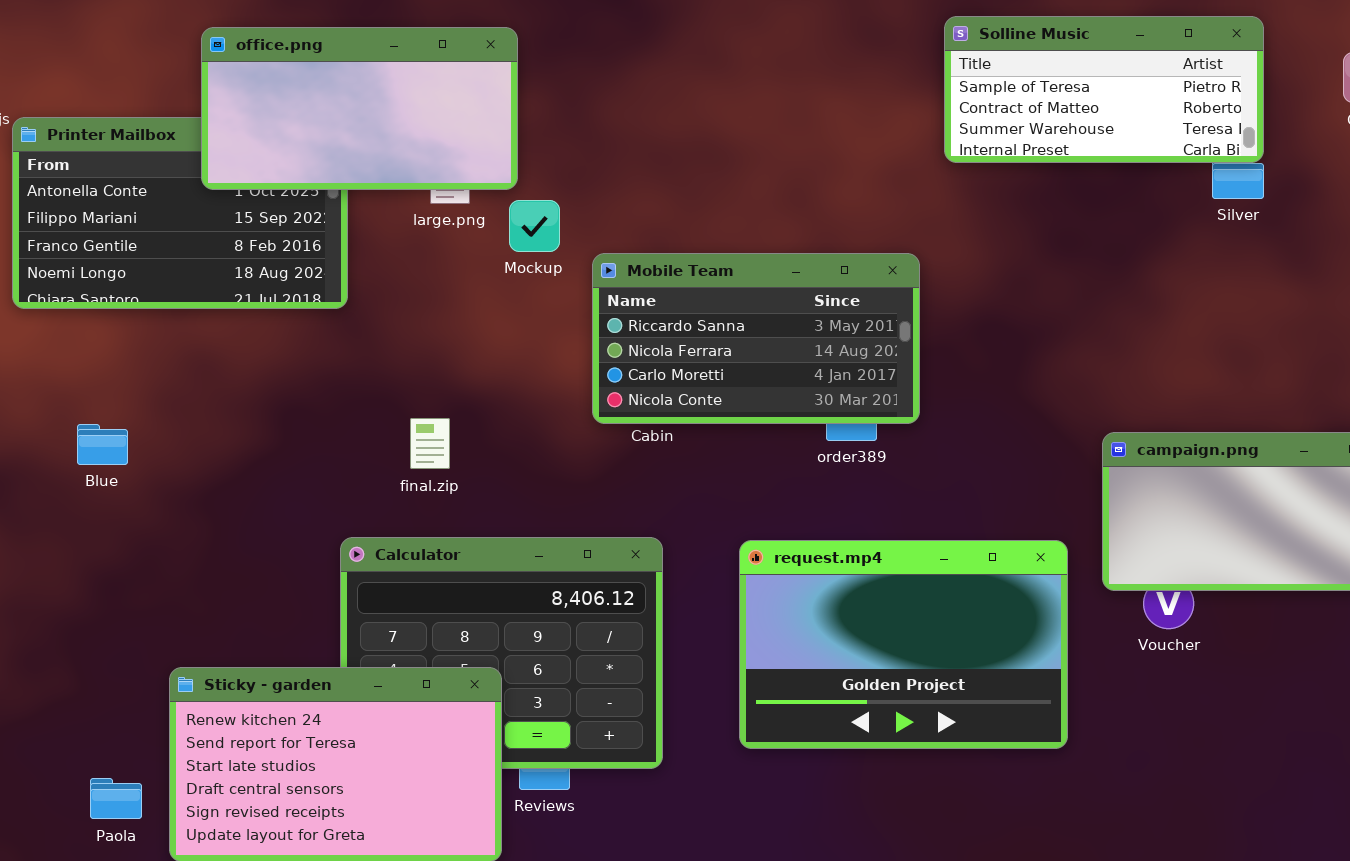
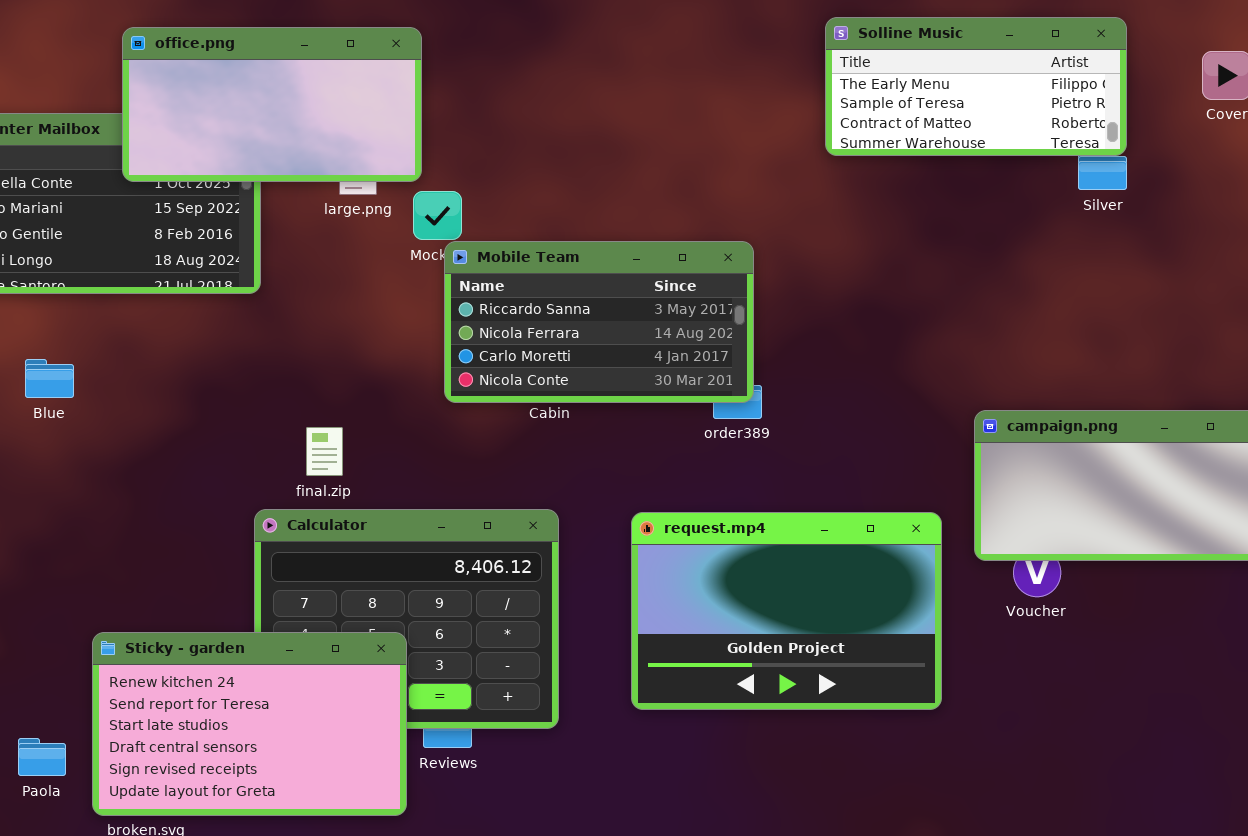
Solline Music: [944,16,1264,163] -> [825,17,1127,156], scrolled up 1 row
Mobile Team: [592,253,920,424] -> [444,241,754,403], moved
final.zip: [410,418,450,469] -> [306,427,343,476], moved
Blue: [77,424,128,465] -> [25,359,74,398], moved

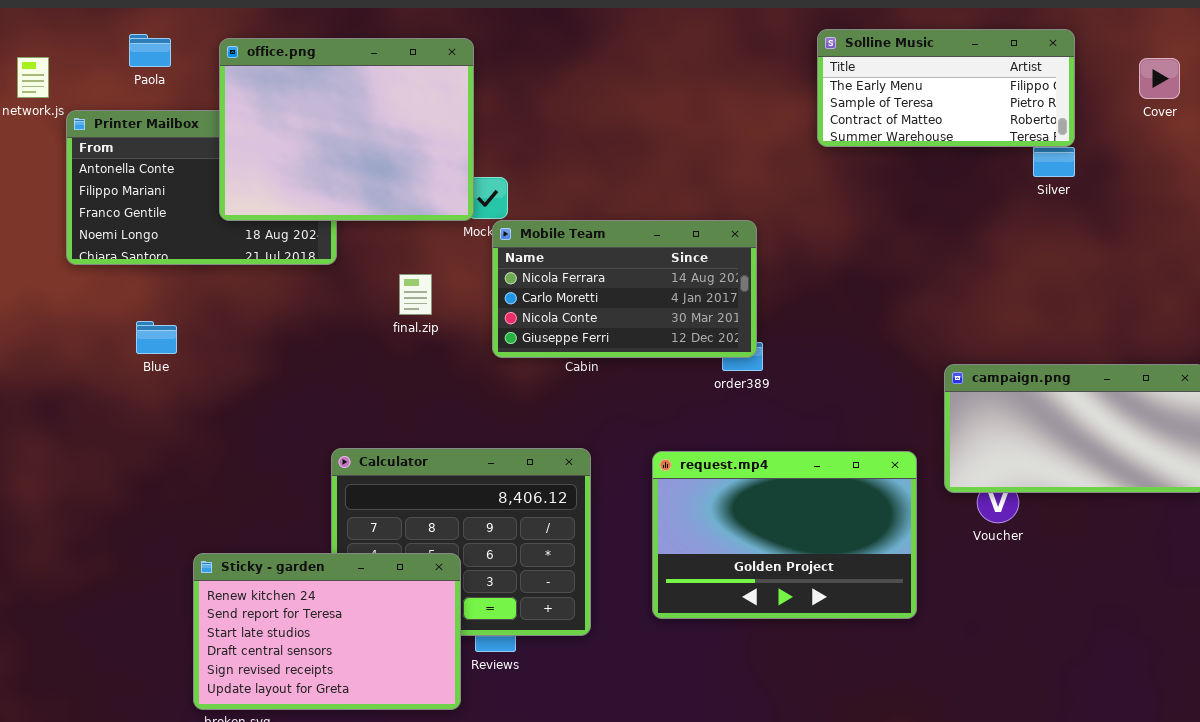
office.png: [122,27,422,182] -> [219,38,474,221], resized
Mobile Team: [444,241,754,403] -> [492,220,757,358], scrolled down 1 row
final.zip: [306,427,343,476] -> [399,274,432,315], moved
Paola: [18,738,66,776] -> [129,34,171,67], moved

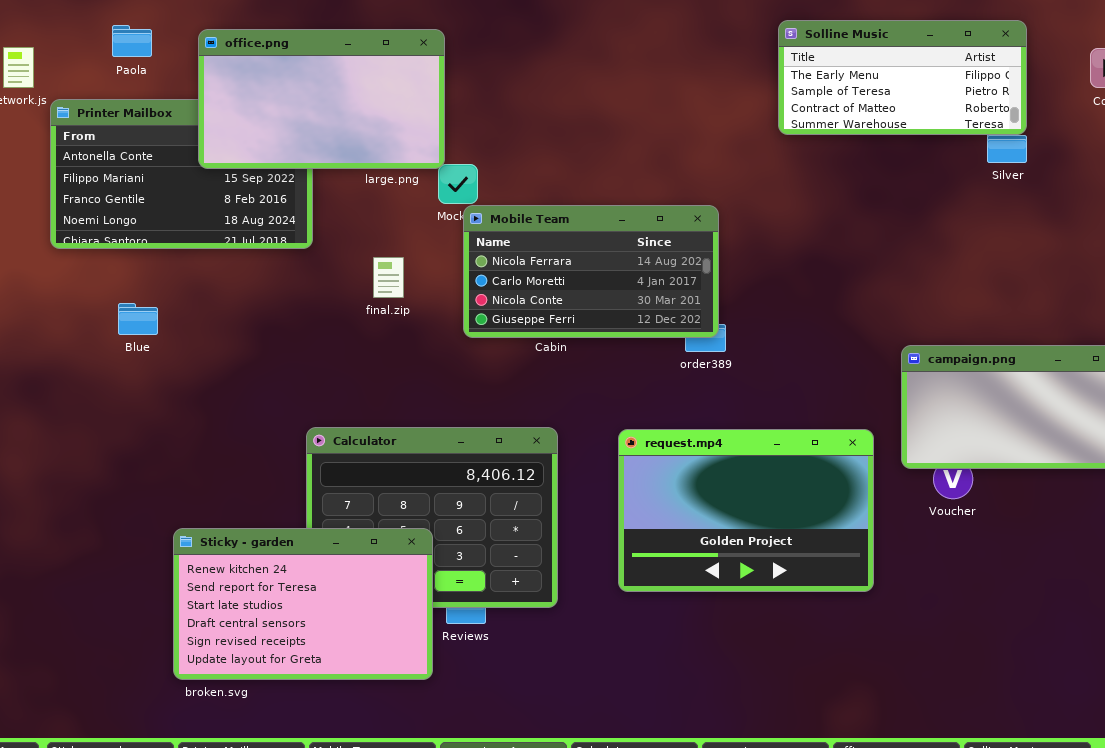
office.png: [219,38,474,221] -> [198,29,445,169], resized

